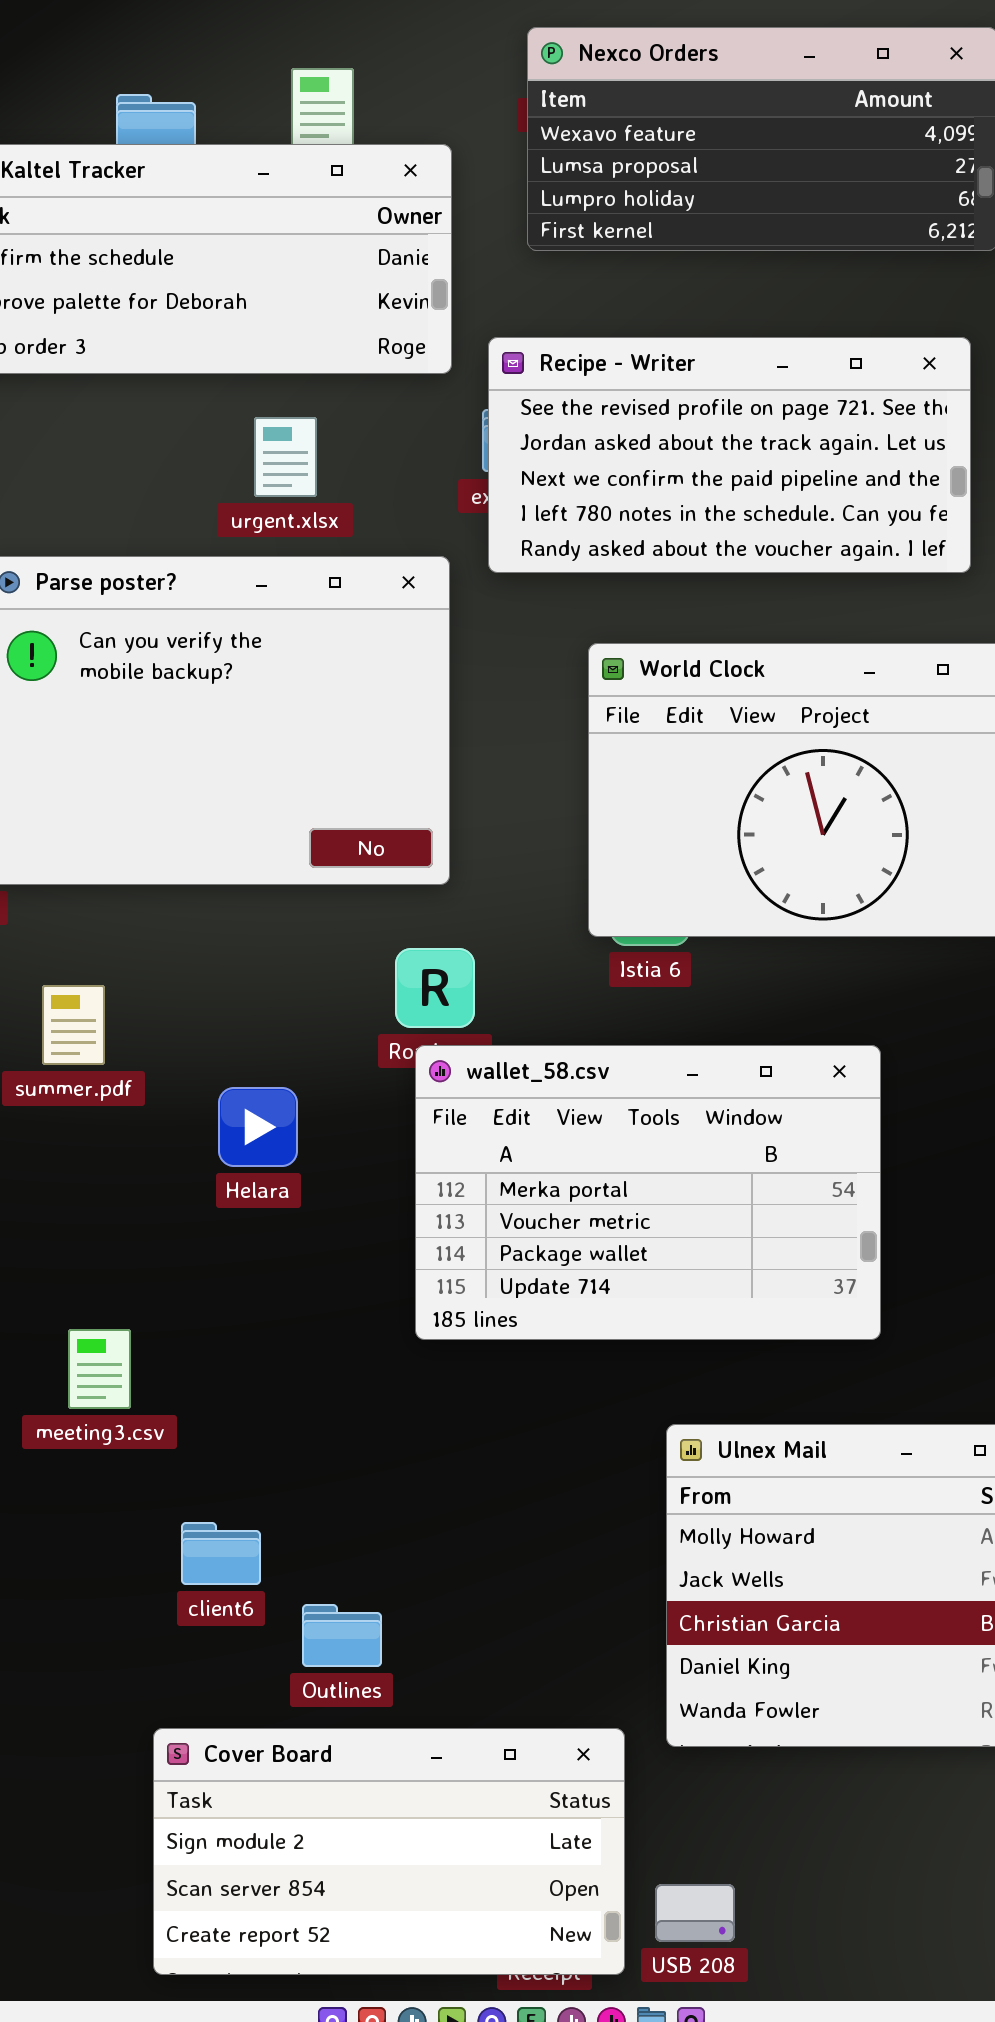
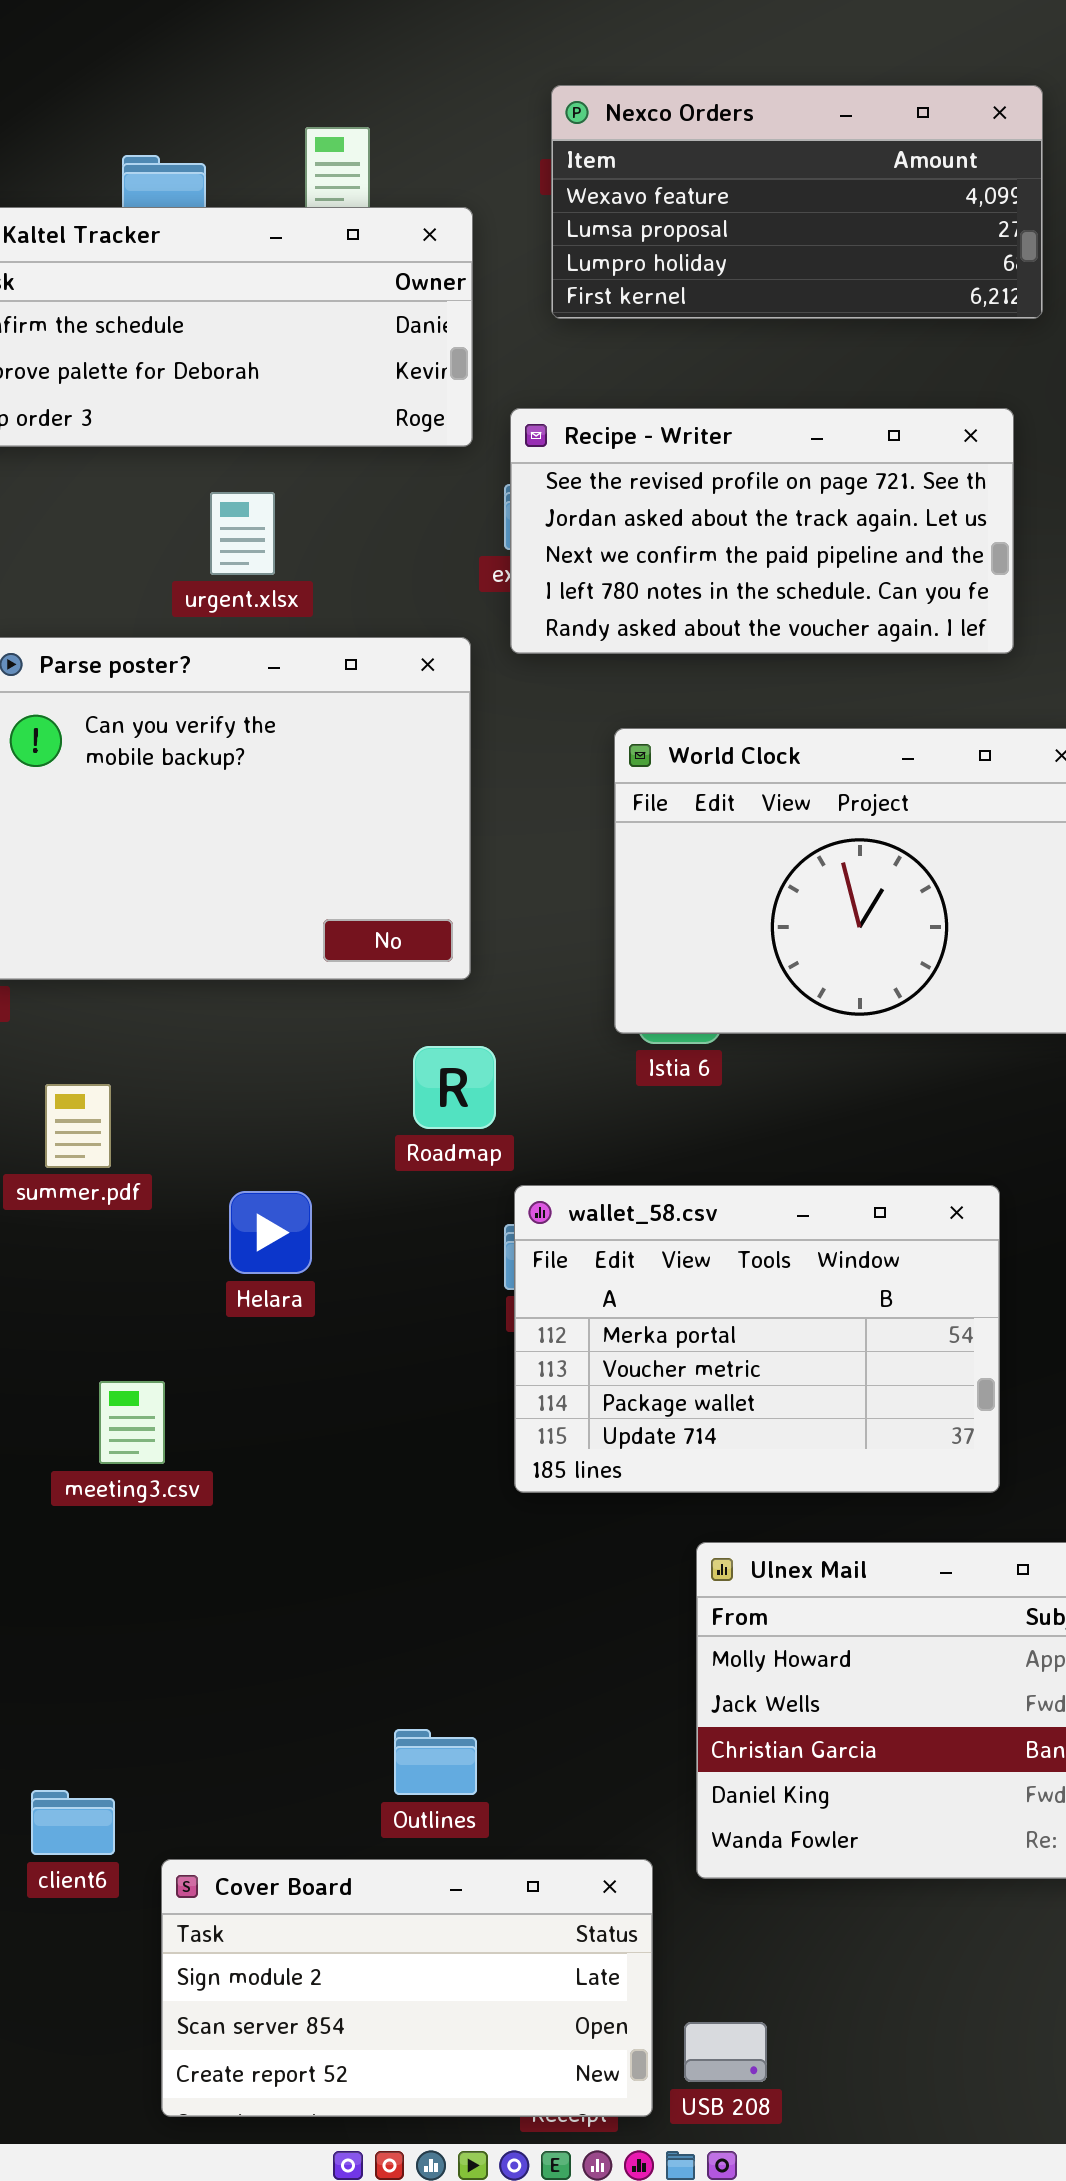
urgent.xlsx: [254,417,317,497] -> [210,492,275,575], moved
wallet_58.csv: [415,1045,881,1340] -> [514,1185,1000,1493], moved
meeting3.csv: [68,1329,131,1409] -> [99,1381,165,1464], moved
client6: [181,1522,261,1585] -> [31,1790,115,1855], moved
Outlines: [302,1604,382,1667] -> [394,1729,477,1795], moved

